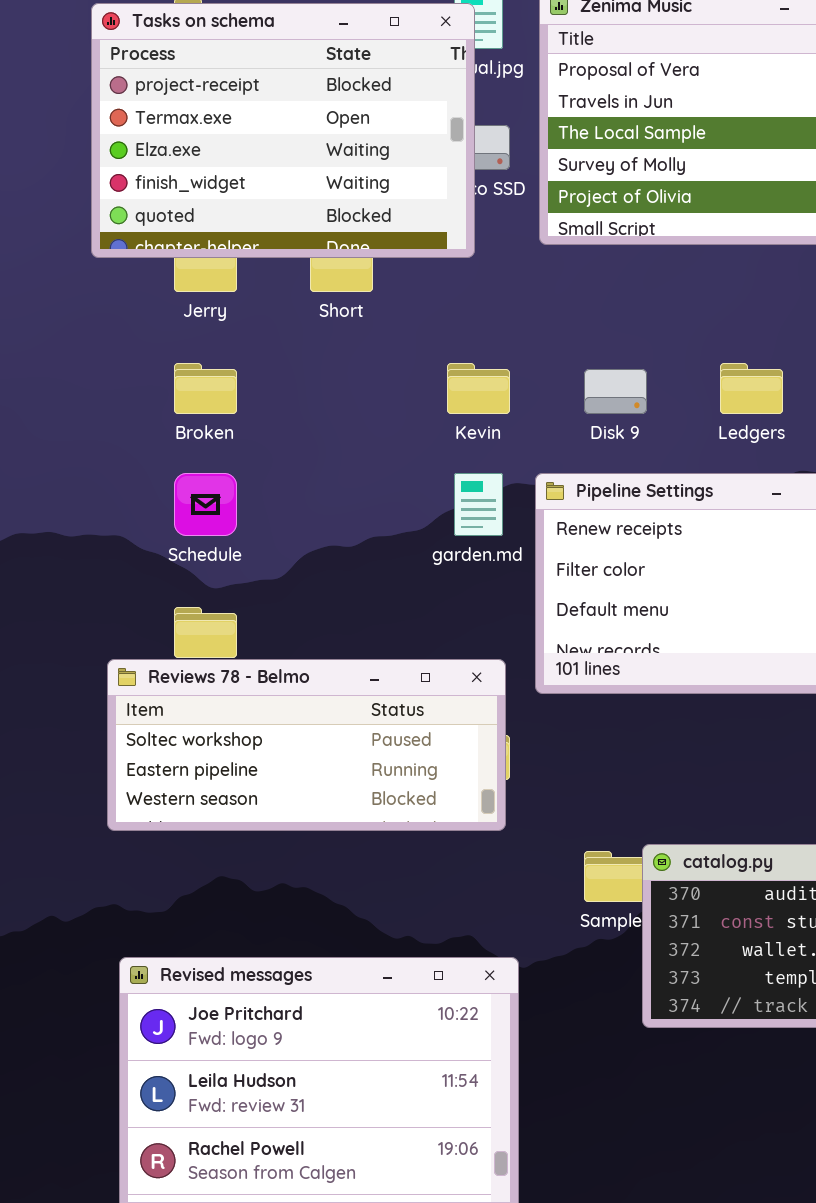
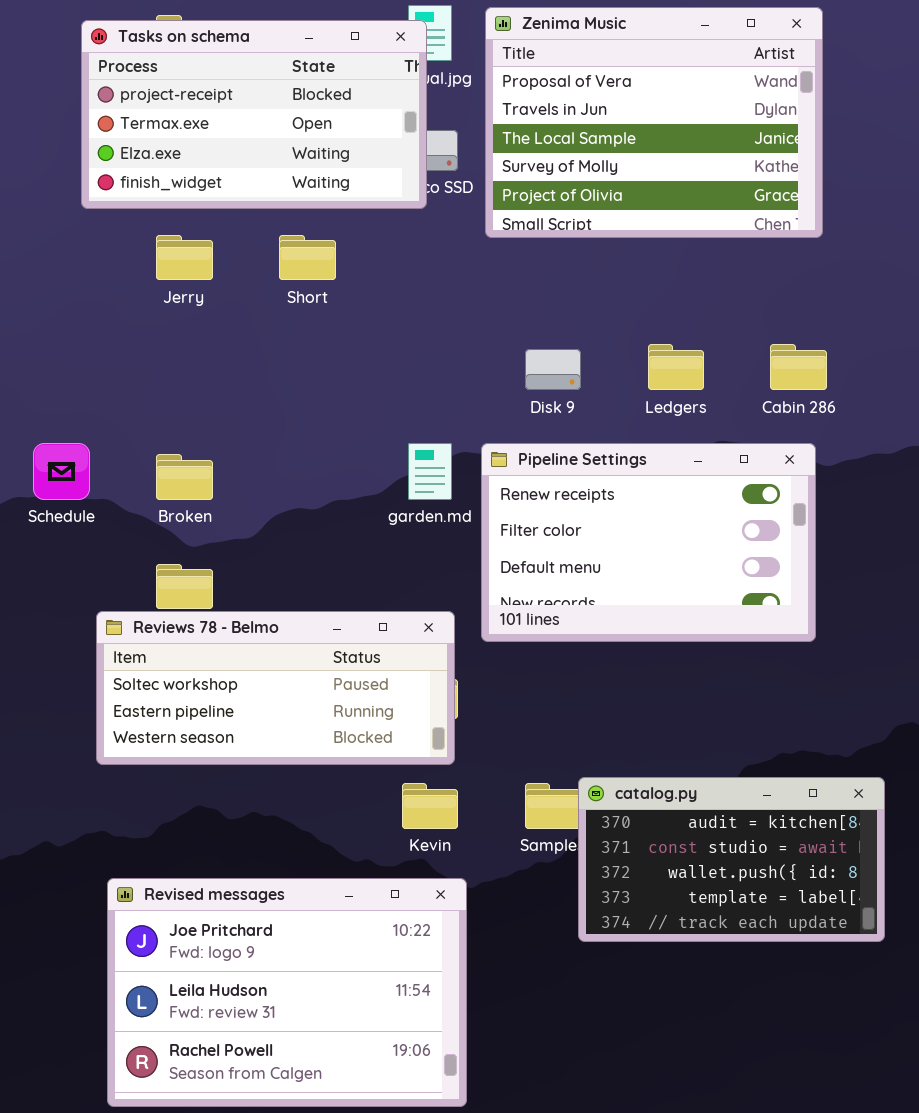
Tasks on schema: [91,3,475,258] -> [81,20,427,209], resized
Broken: [174,363,237,414] -> [156,454,213,500], moved
Kevin: [447,363,510,414] -> [402,783,458,829], moved
Schedule: [174,473,237,536] -> [33,443,90,500], moved

